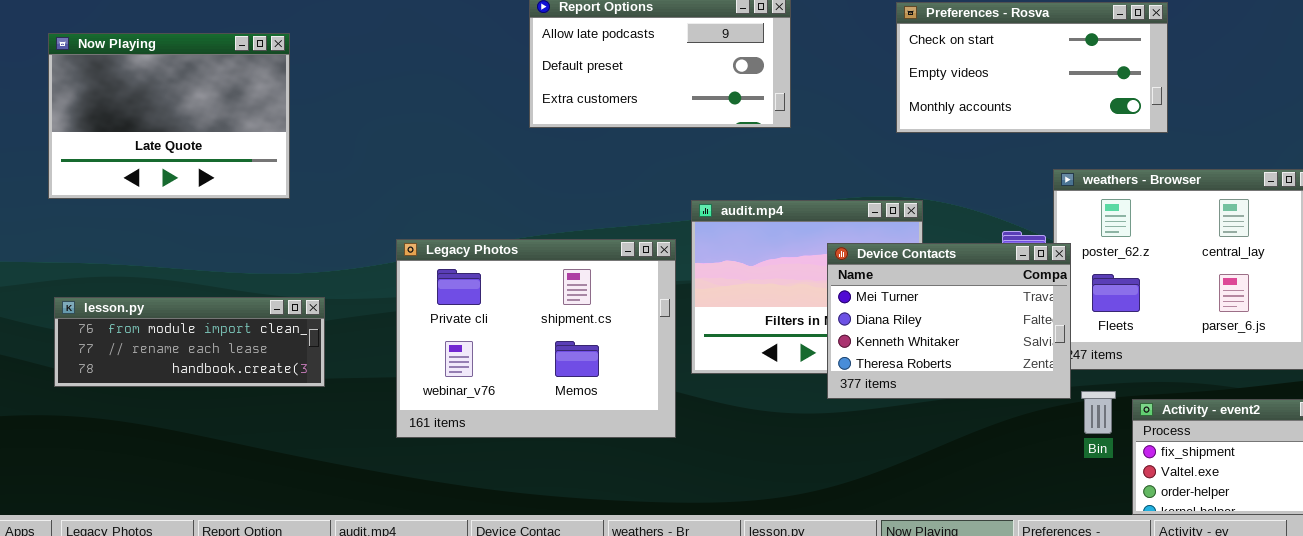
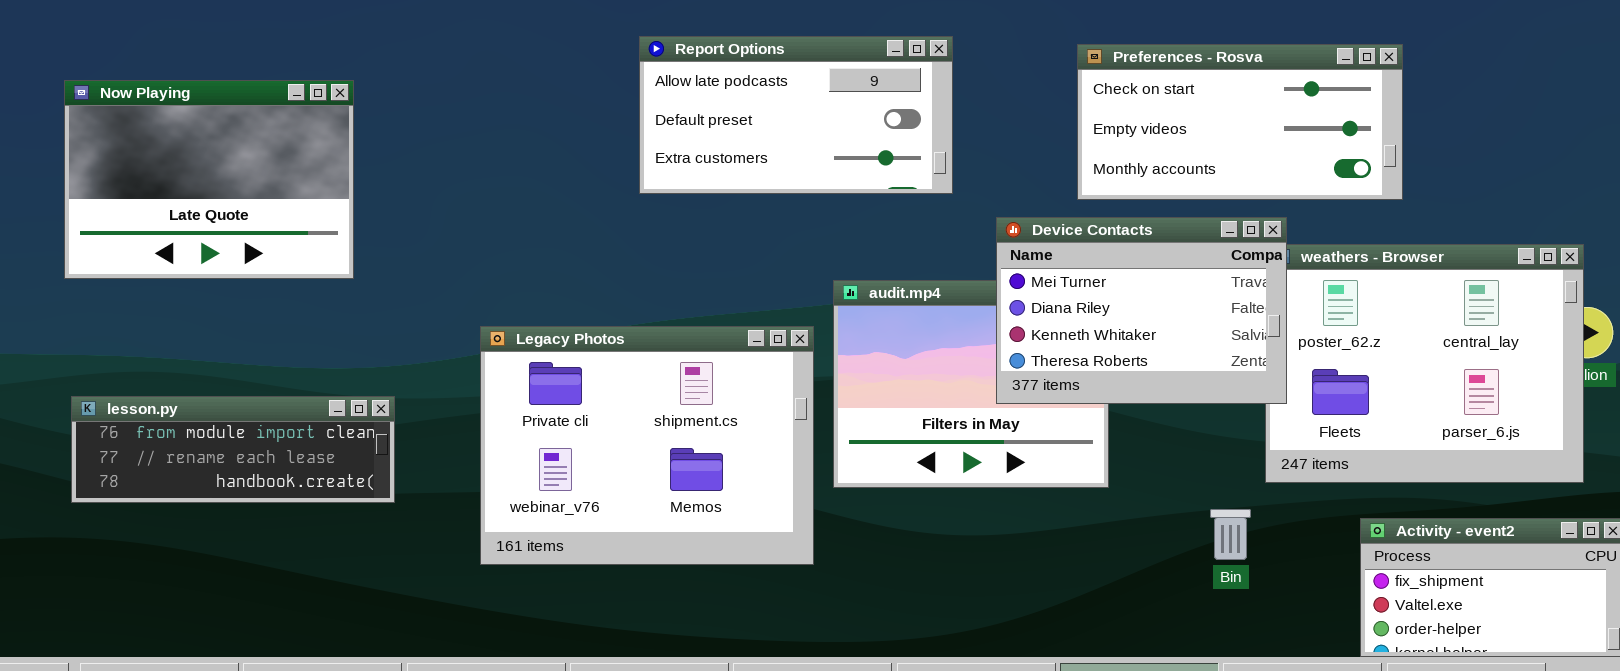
Device Contacts: [827,243,1071,399] -> [996,217,1287,404], moved
Bin: [1081,391,1116,434] -> [1210,509,1251,560], moved

